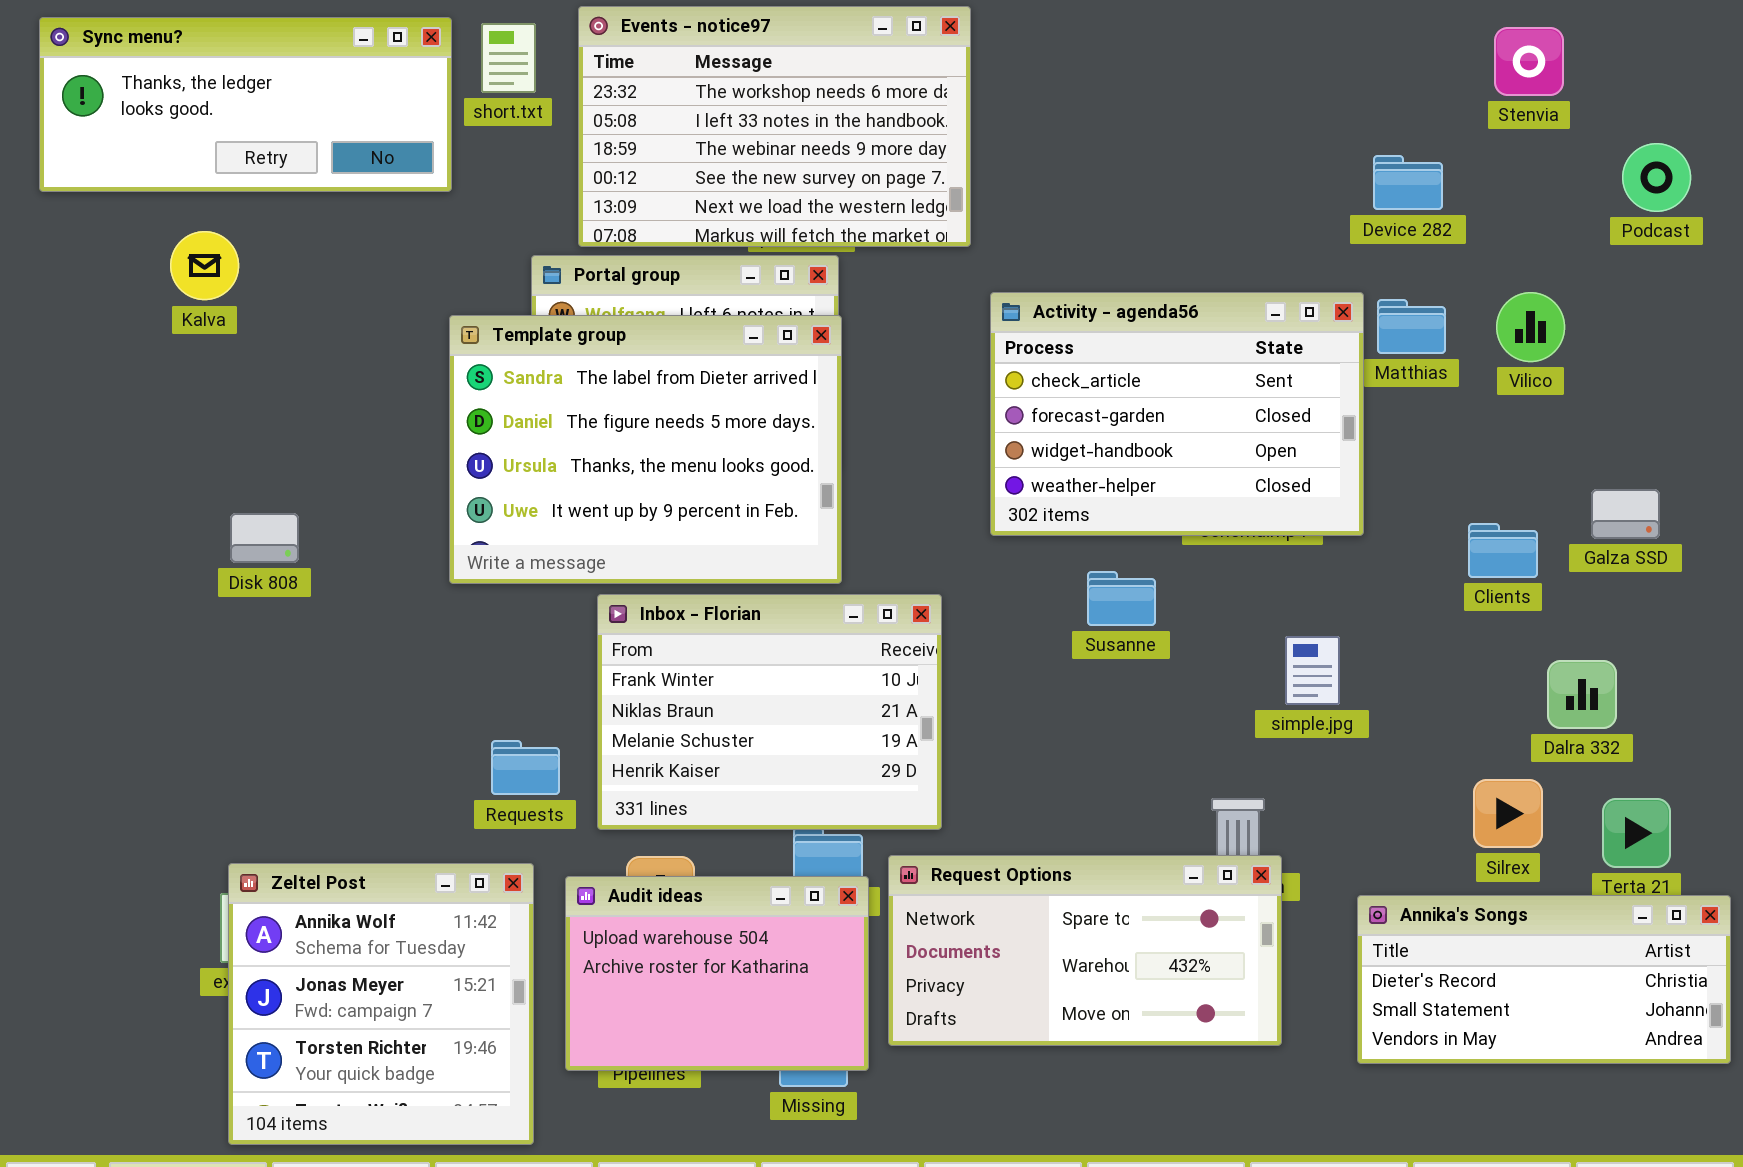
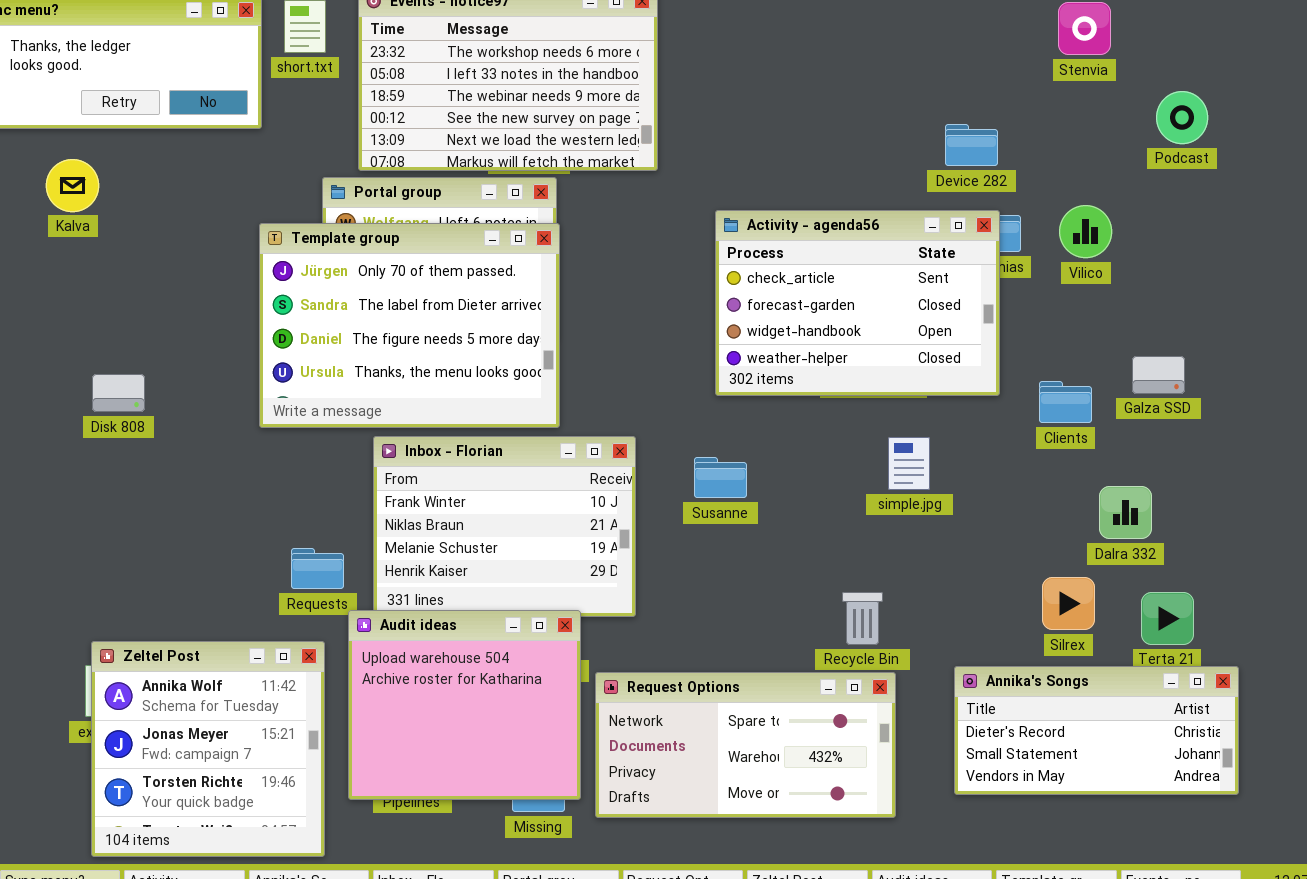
Device 282: [1373,155,1443,210] -> [945,124,998,166], moved
Activity - agenda56: [990,292,1364,536] -> [715,210,1000,396], moved
Template group: [449,315,842,584] -> [259,223,560,428], scrolled up 1 row
Susanne: [1087,571,1156,626] -> [694,457,747,498], moved
simple.jpg: [1285,636,1340,705] -> [888,437,930,490], moved
Request Options: [888,855,1282,1046] -> [595,672,896,818], moved
Audit ideas: [565,876,869,1071] -> [348,610,581,800], resized

